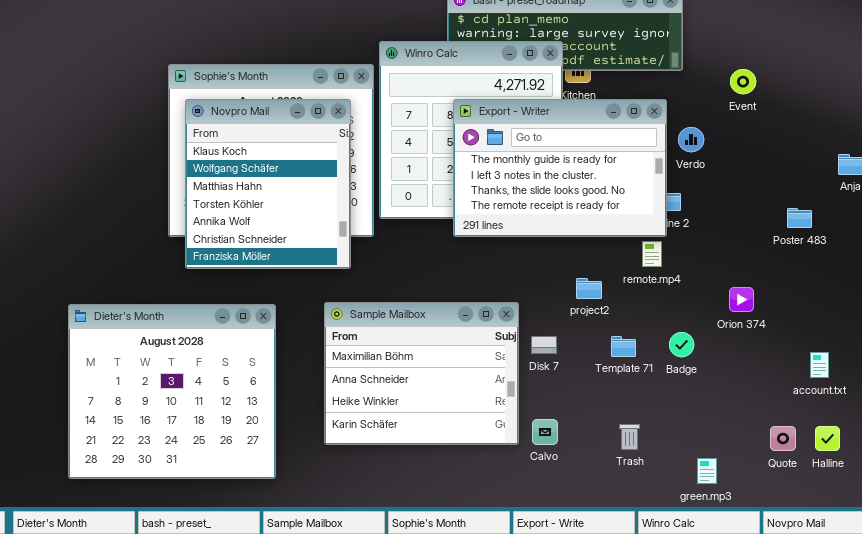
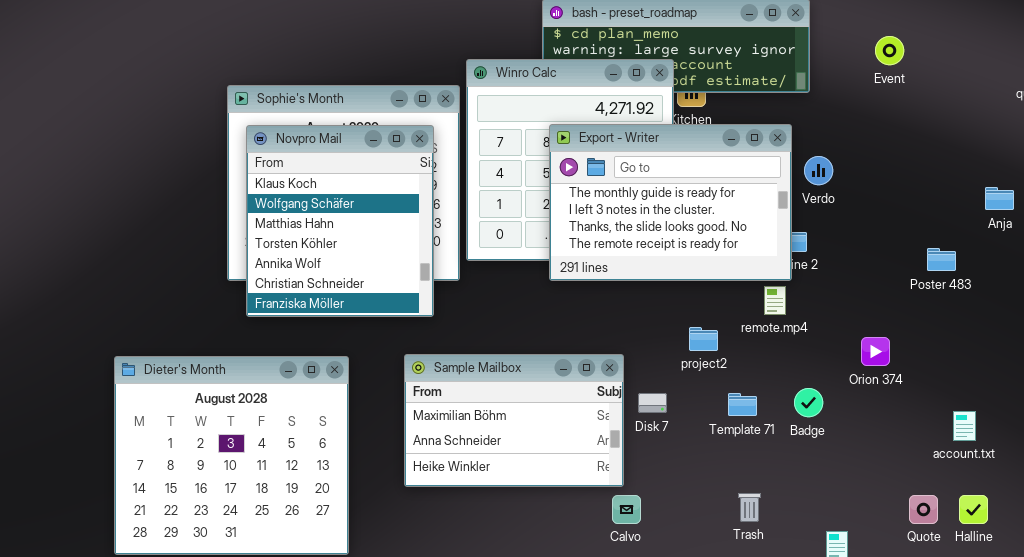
Event: [730,69,756,94] -> [875,36,904,65], moved
Sample Mailbox: [324,302,519,445] -> [404,354,624,487], resized
Calvo: [532,419,558,445] -> [612,495,641,524], moved

